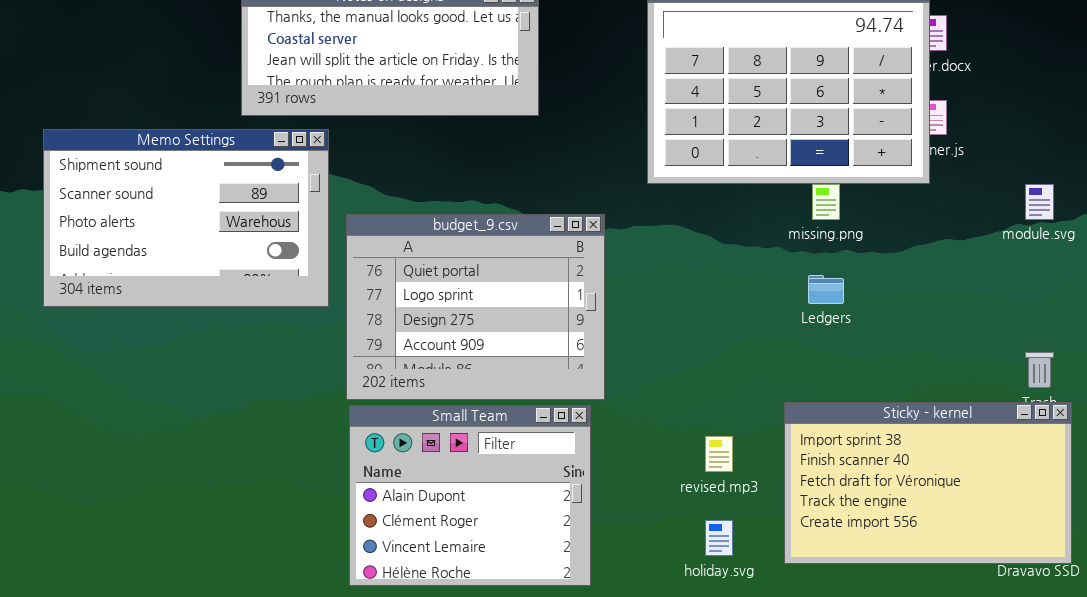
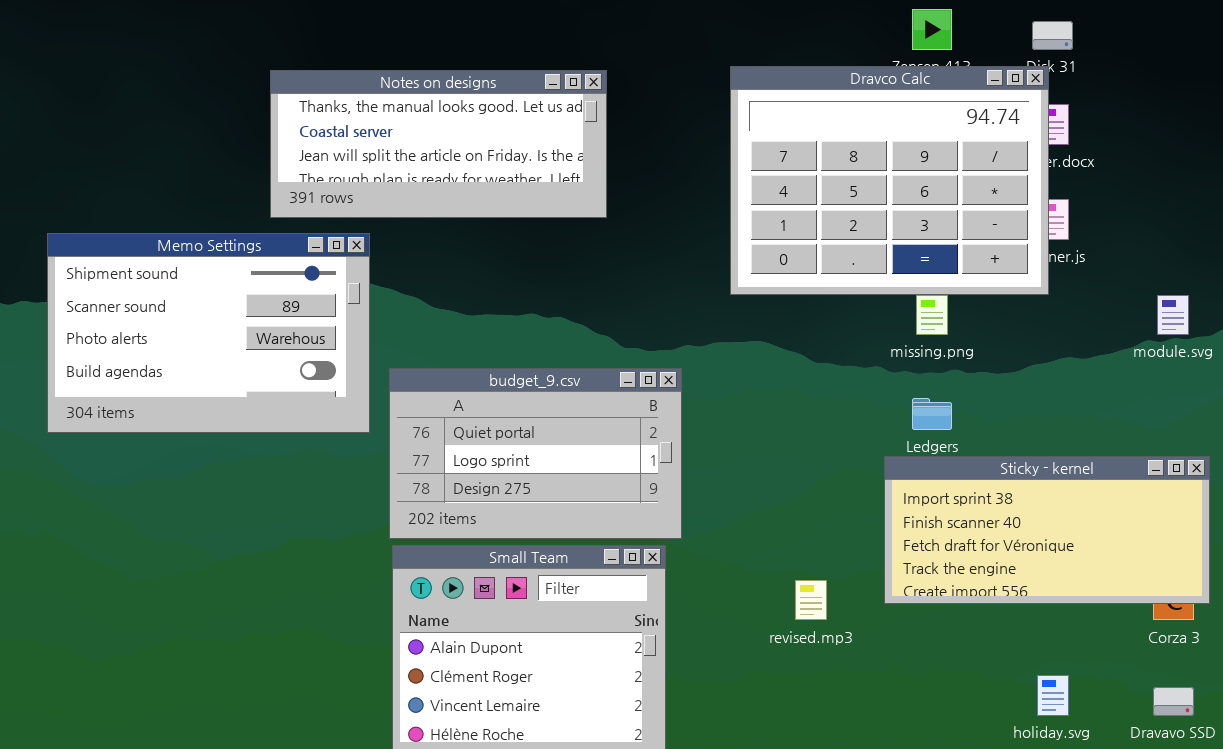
budget_9.csv: [346,214,605,400] -> [389,368,682,539], resized
Sticky - kernel: [784,402,1072,564] -> [884,456,1210,604], moved, resized
holiday.svg: [705,520,733,556] -> [1037,675,1069,716], moved

